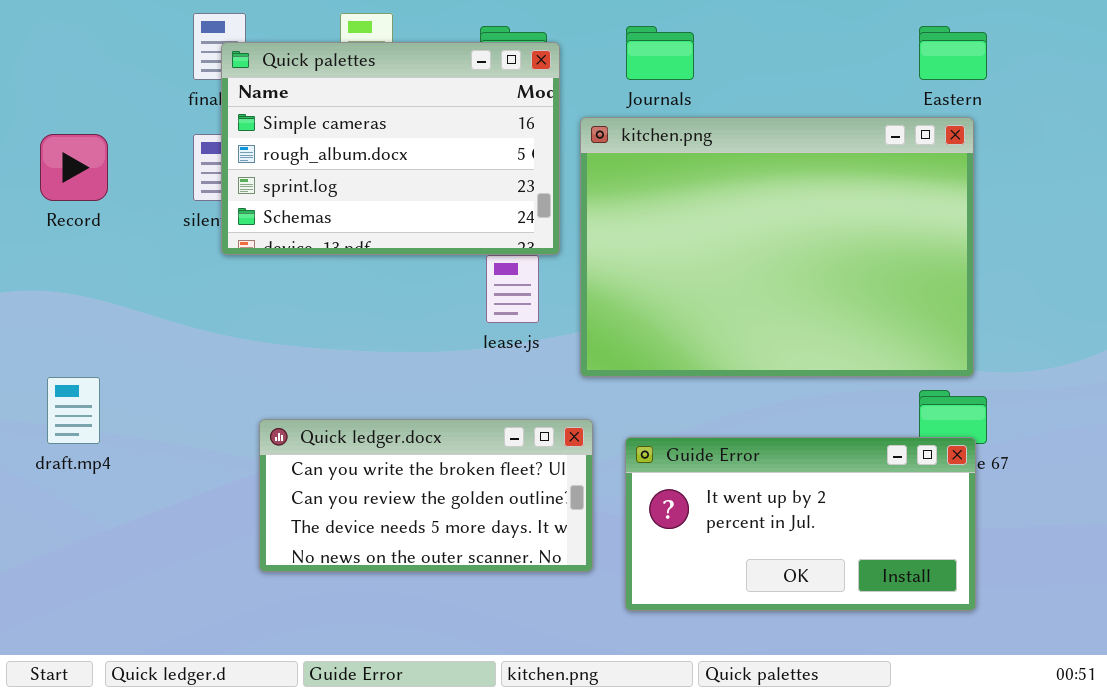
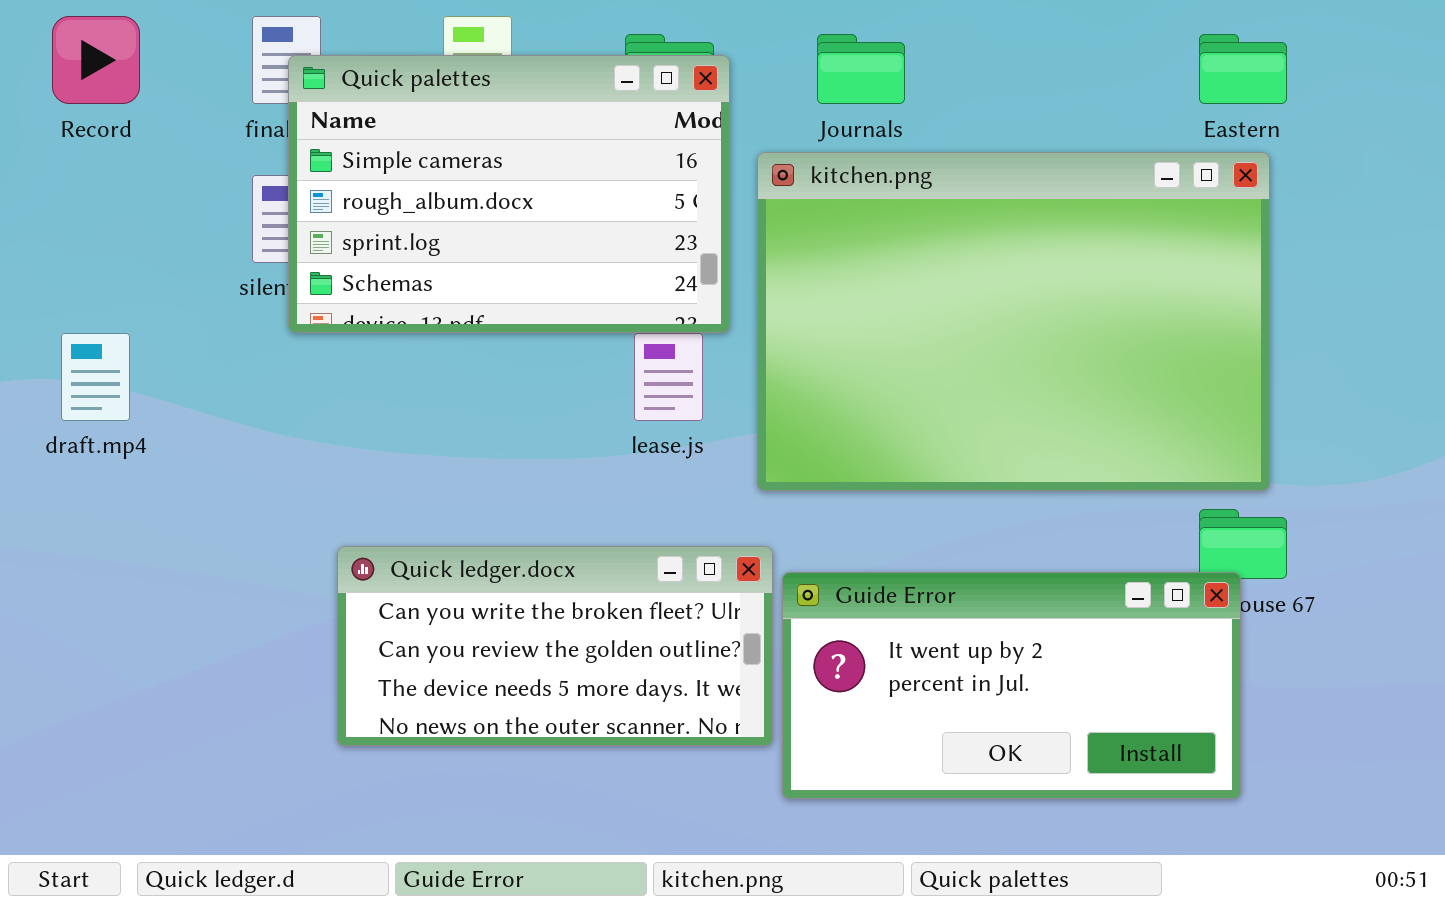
Record: [40,134,108,201] -> [52,16,140,104], moved
draft.mp4: [47,377,100,444] -> [61,333,130,421], moved
Guide Error: [625,437,976,611] -> [782,572,1241,799], moved

